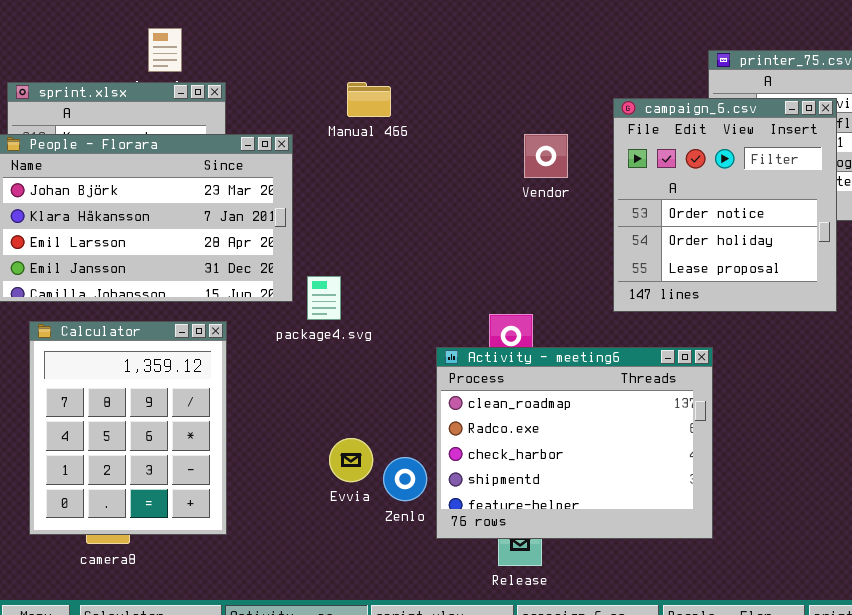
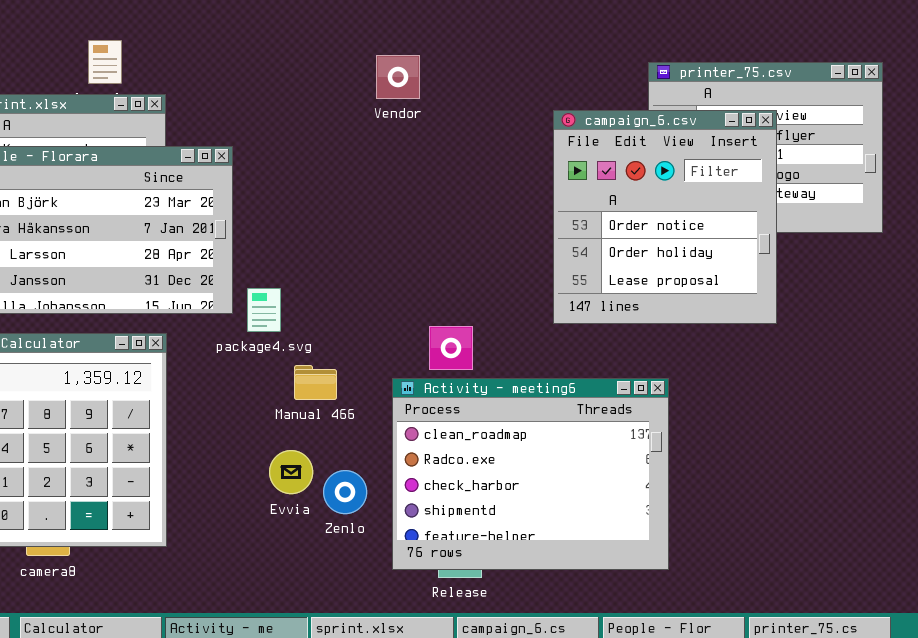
Manual 466: [347,82,391,117] -> [294,365,337,400], moved
Vendor: [524,134,568,178] -> [376,55,420,99], moved
Activity - meeting6: [436,347,713,539] -> [392,378,669,570], moved

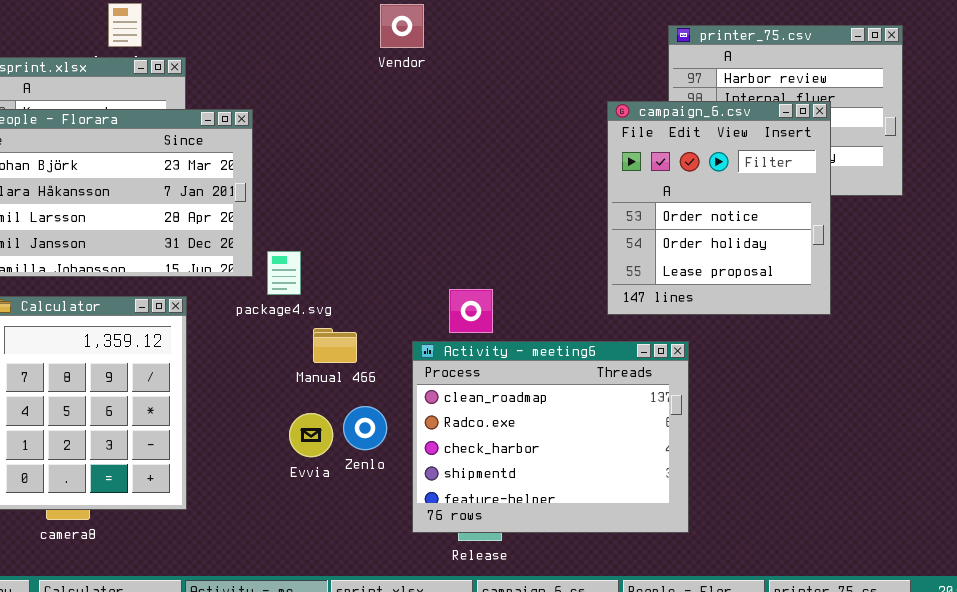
Vendor: [376,55,420,99] -> [380,4,424,48], moved
campaign_6.csv: [553,110,777,324] -> [607,101,831,315], moved
Zenlo: [323,470,367,514] -> [343,406,387,450], moved

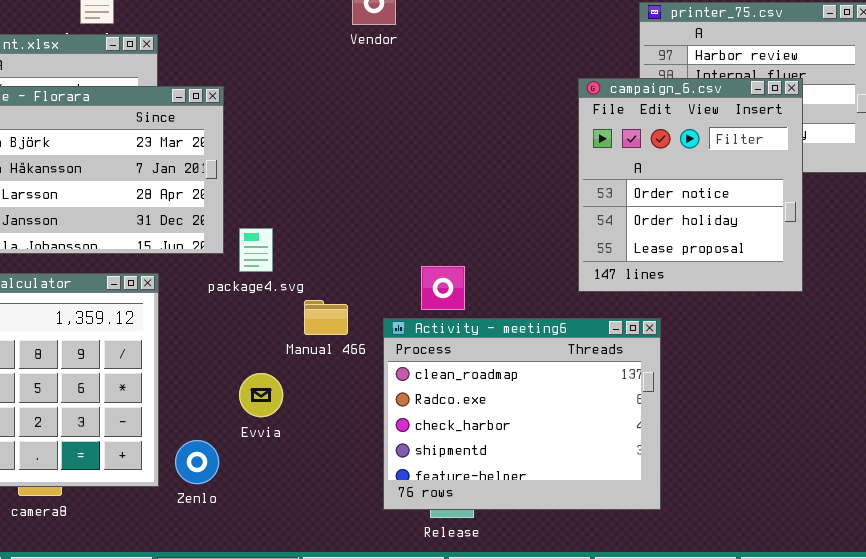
Manual 466: [313,328,357,363] -> [304,300,348,335], moved
Zenlo: [343,406,387,450] -> [175,440,219,484], moved
Evvia: [289,413,333,457] -> [239,373,283,417], moved

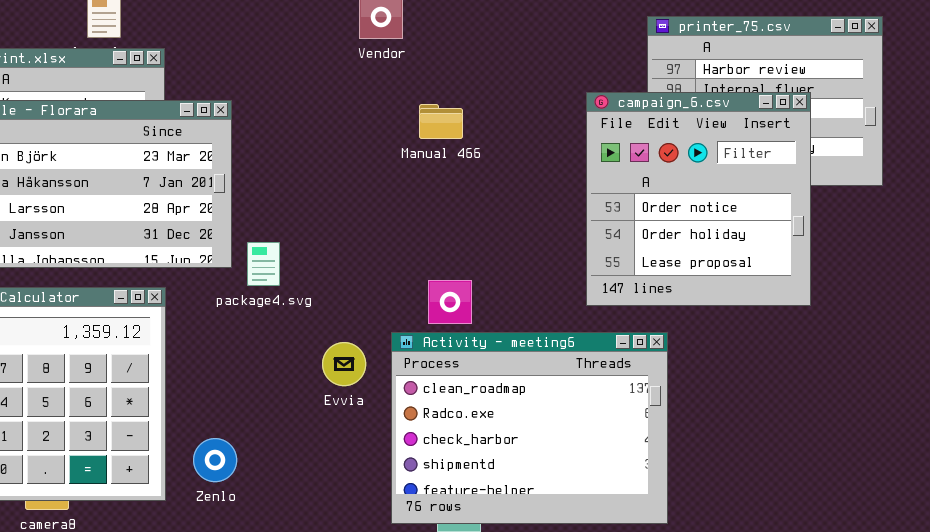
Manual 466: [304,300,348,335] -> [419,104,463,139], moved
Evvia: [239,373,283,417] -> [322,342,366,386], moved
Zenlo: [175,440,219,484] -> [193,438,237,482], moved

